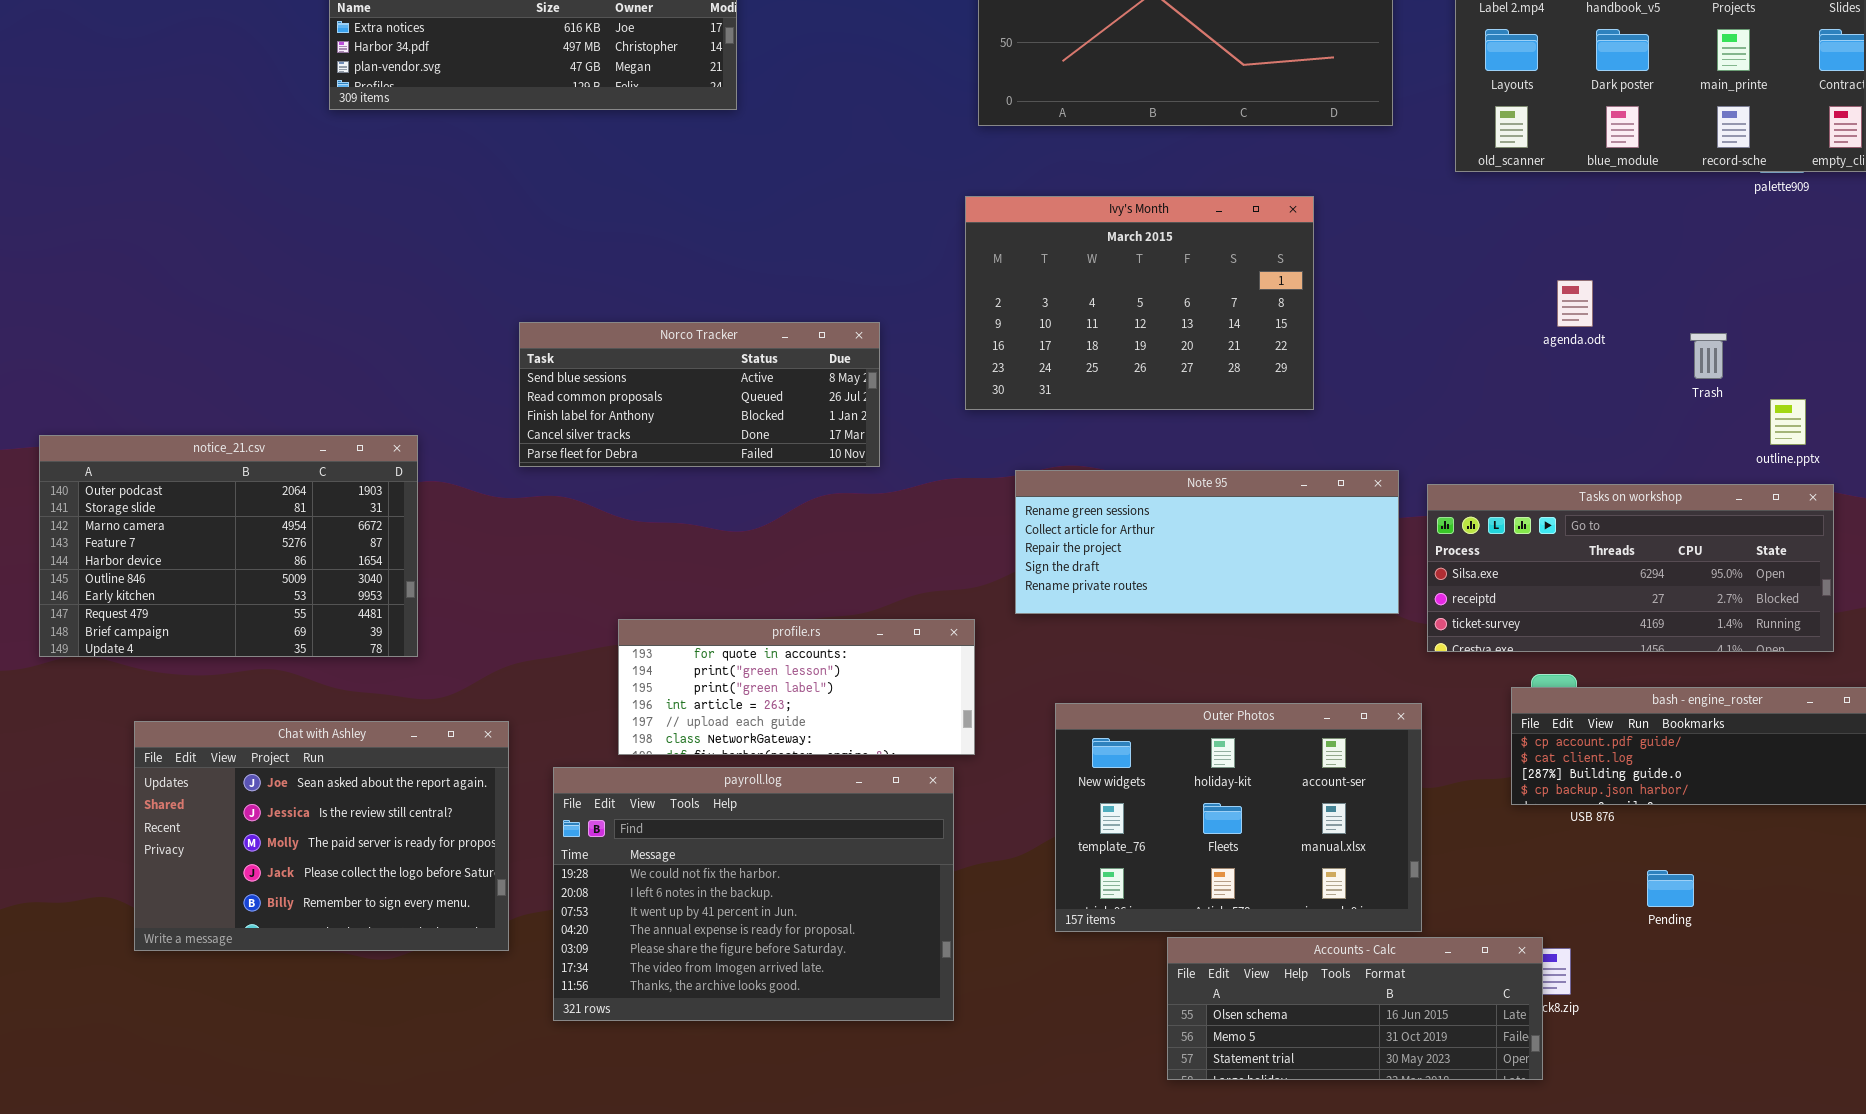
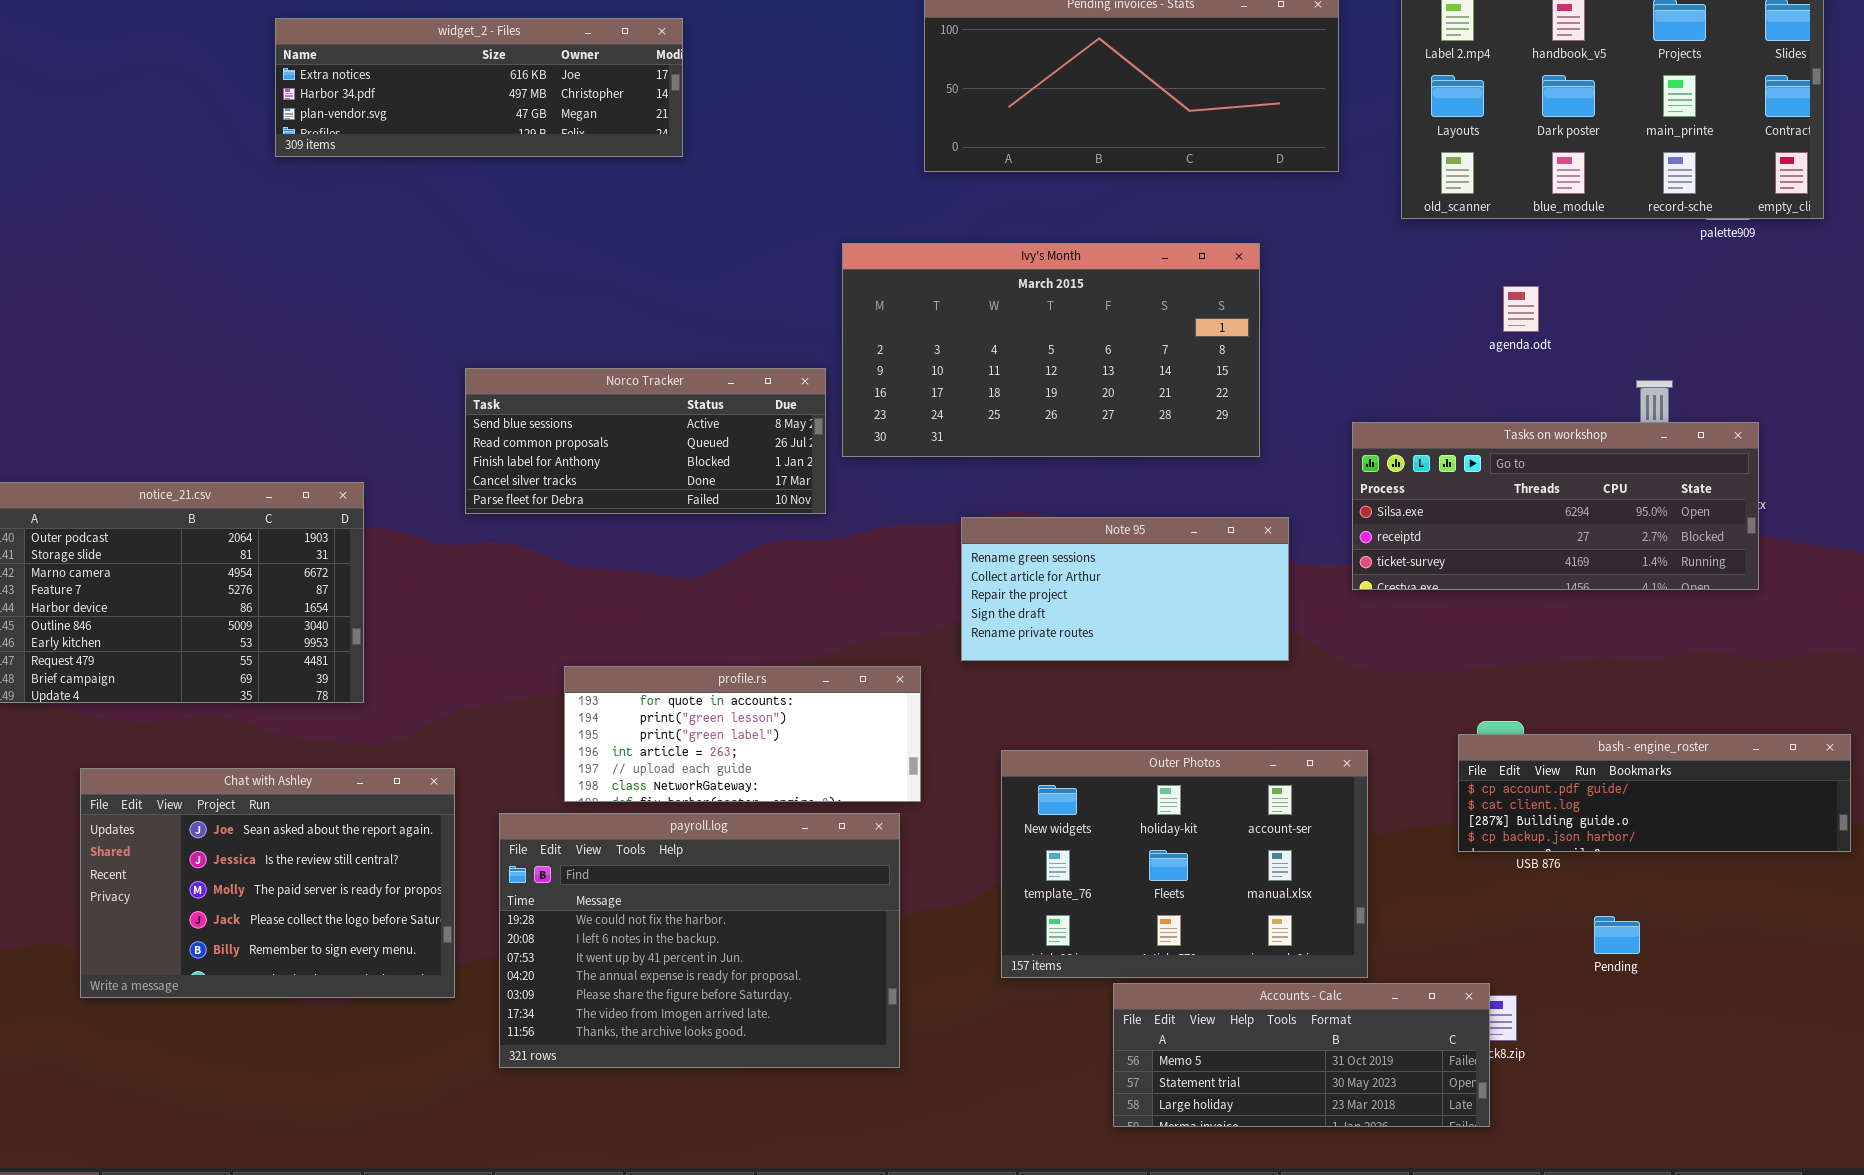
Ivy's Month: [965,196,1314,410] -> [842,243,1260,457], resized
agenda.odt: [1557,280,1593,327] -> [1503,286,1539,332], moved
Note 95: [1015,470,1399,614] -> [961,517,1289,661], resized
Tasks on workshop: [1427,484,1834,652] -> [1352,422,1759,590], moved
Accounts - Calc: [1167,937,1543,1080] -> [1113,983,1490,1127], scrolled down 1 row

